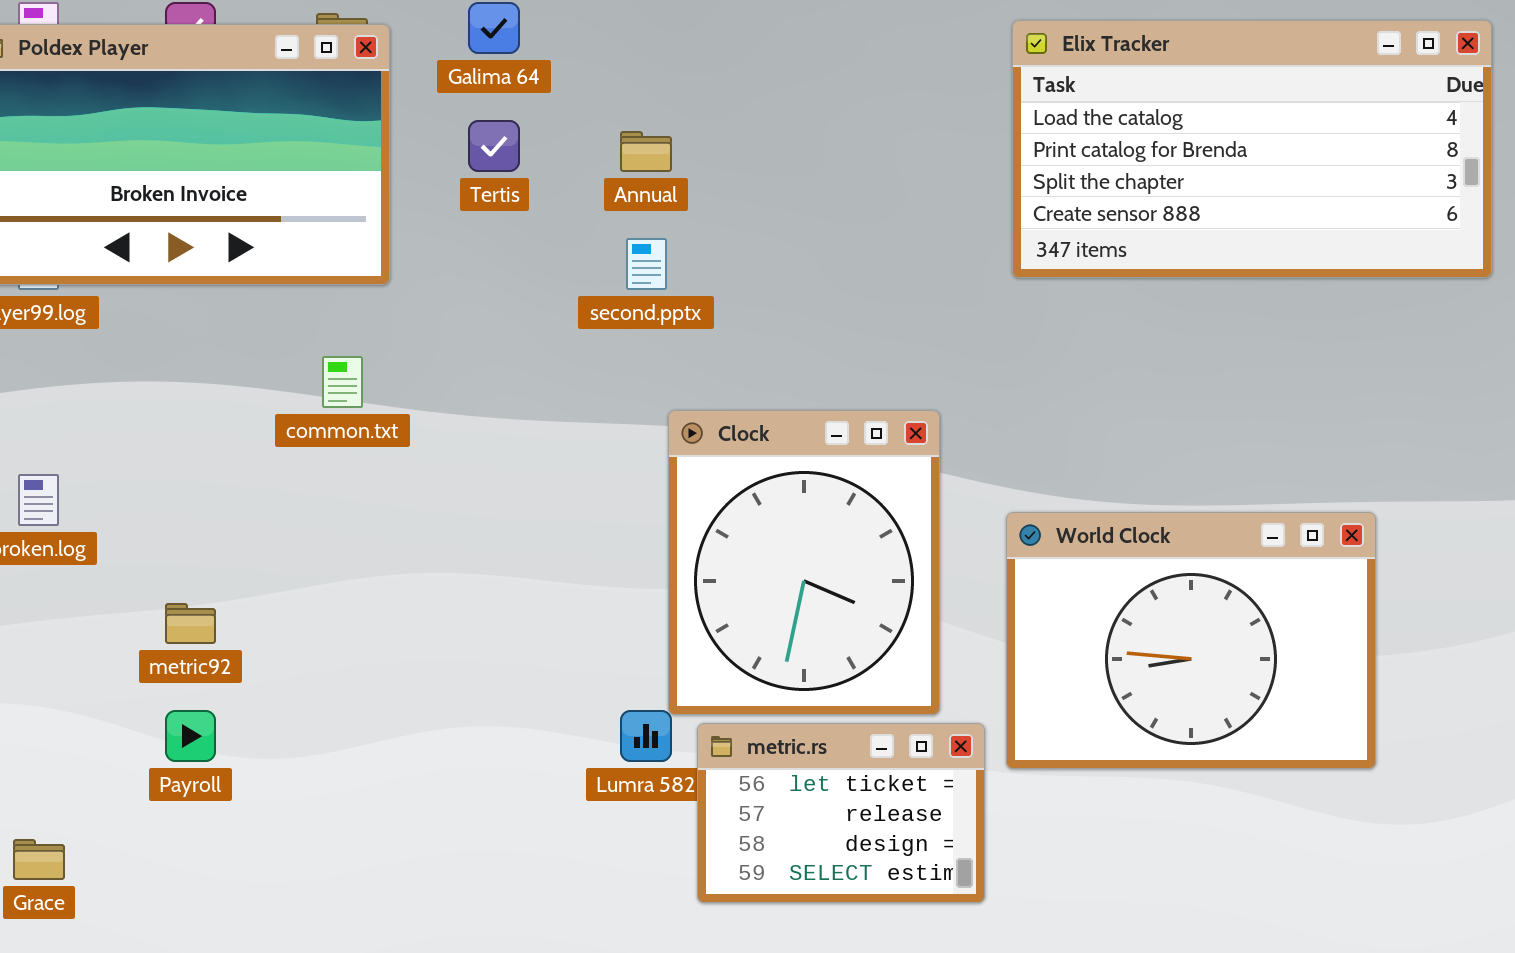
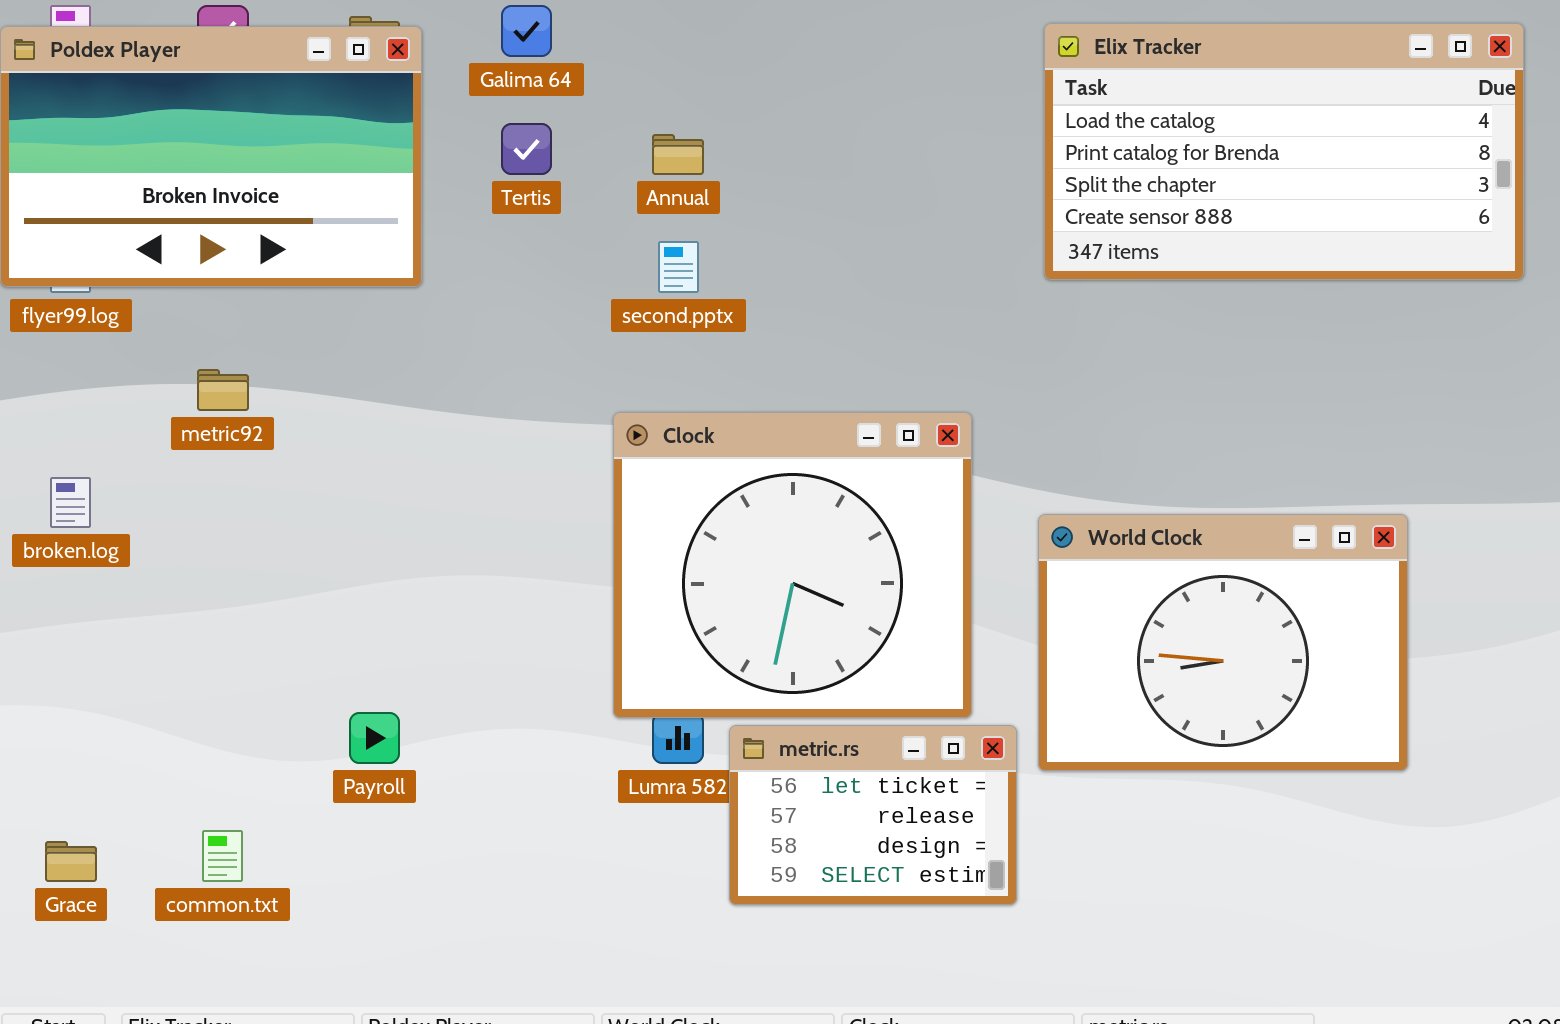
common.txt: [322,356,363,408] -> [202,830,243,882], moved
Clock: [668,410,940,715] -> [613,412,972,718], resized
metric92: [165,603,216,644] -> [197,369,249,411], moved
Payroll: [165,710,216,762] -> [349,712,400,764], moved

